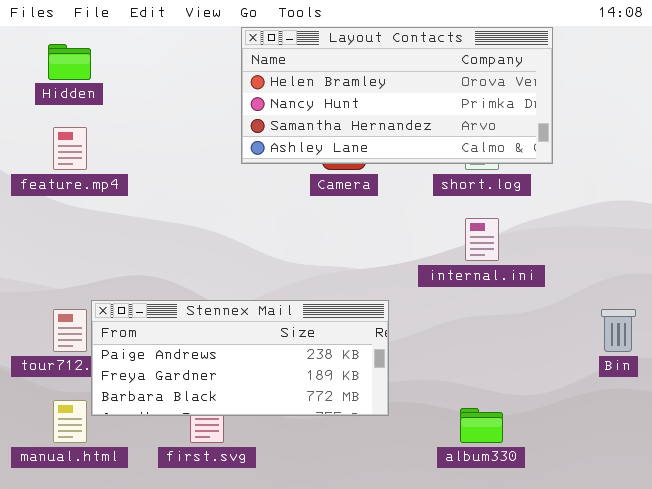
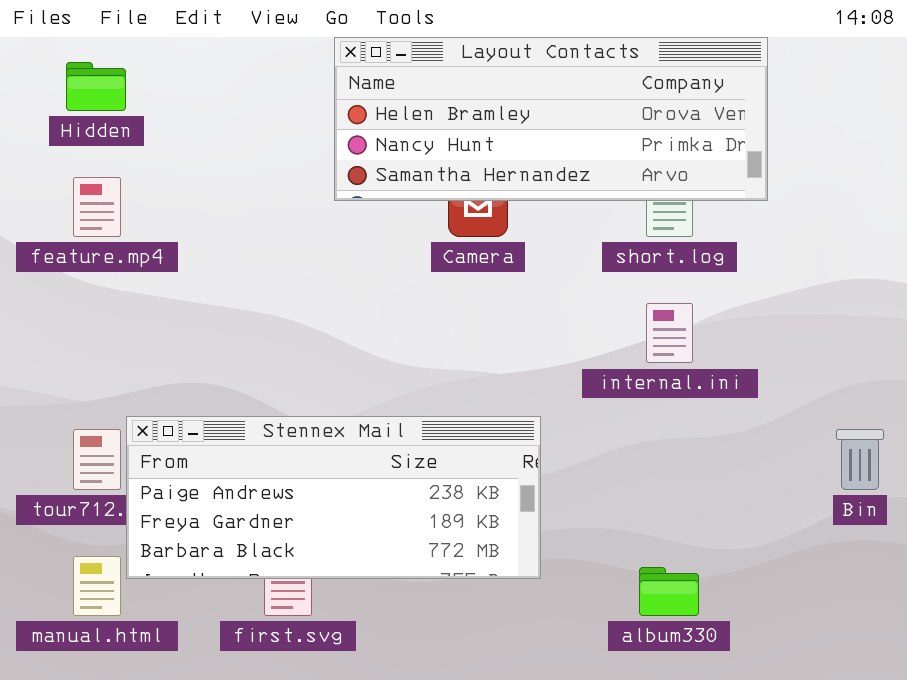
Layout Contacts: [241,27,553,164] -> [334,37,768,201], resized

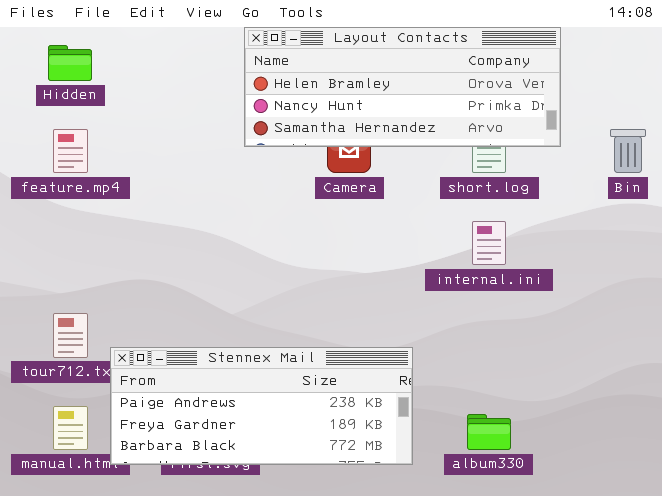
Stennex Mail: [126,416,541,579] -> [110,347,413,465], moved
Bin: [836,429,884,490] -> [610,129,646,173], moved

